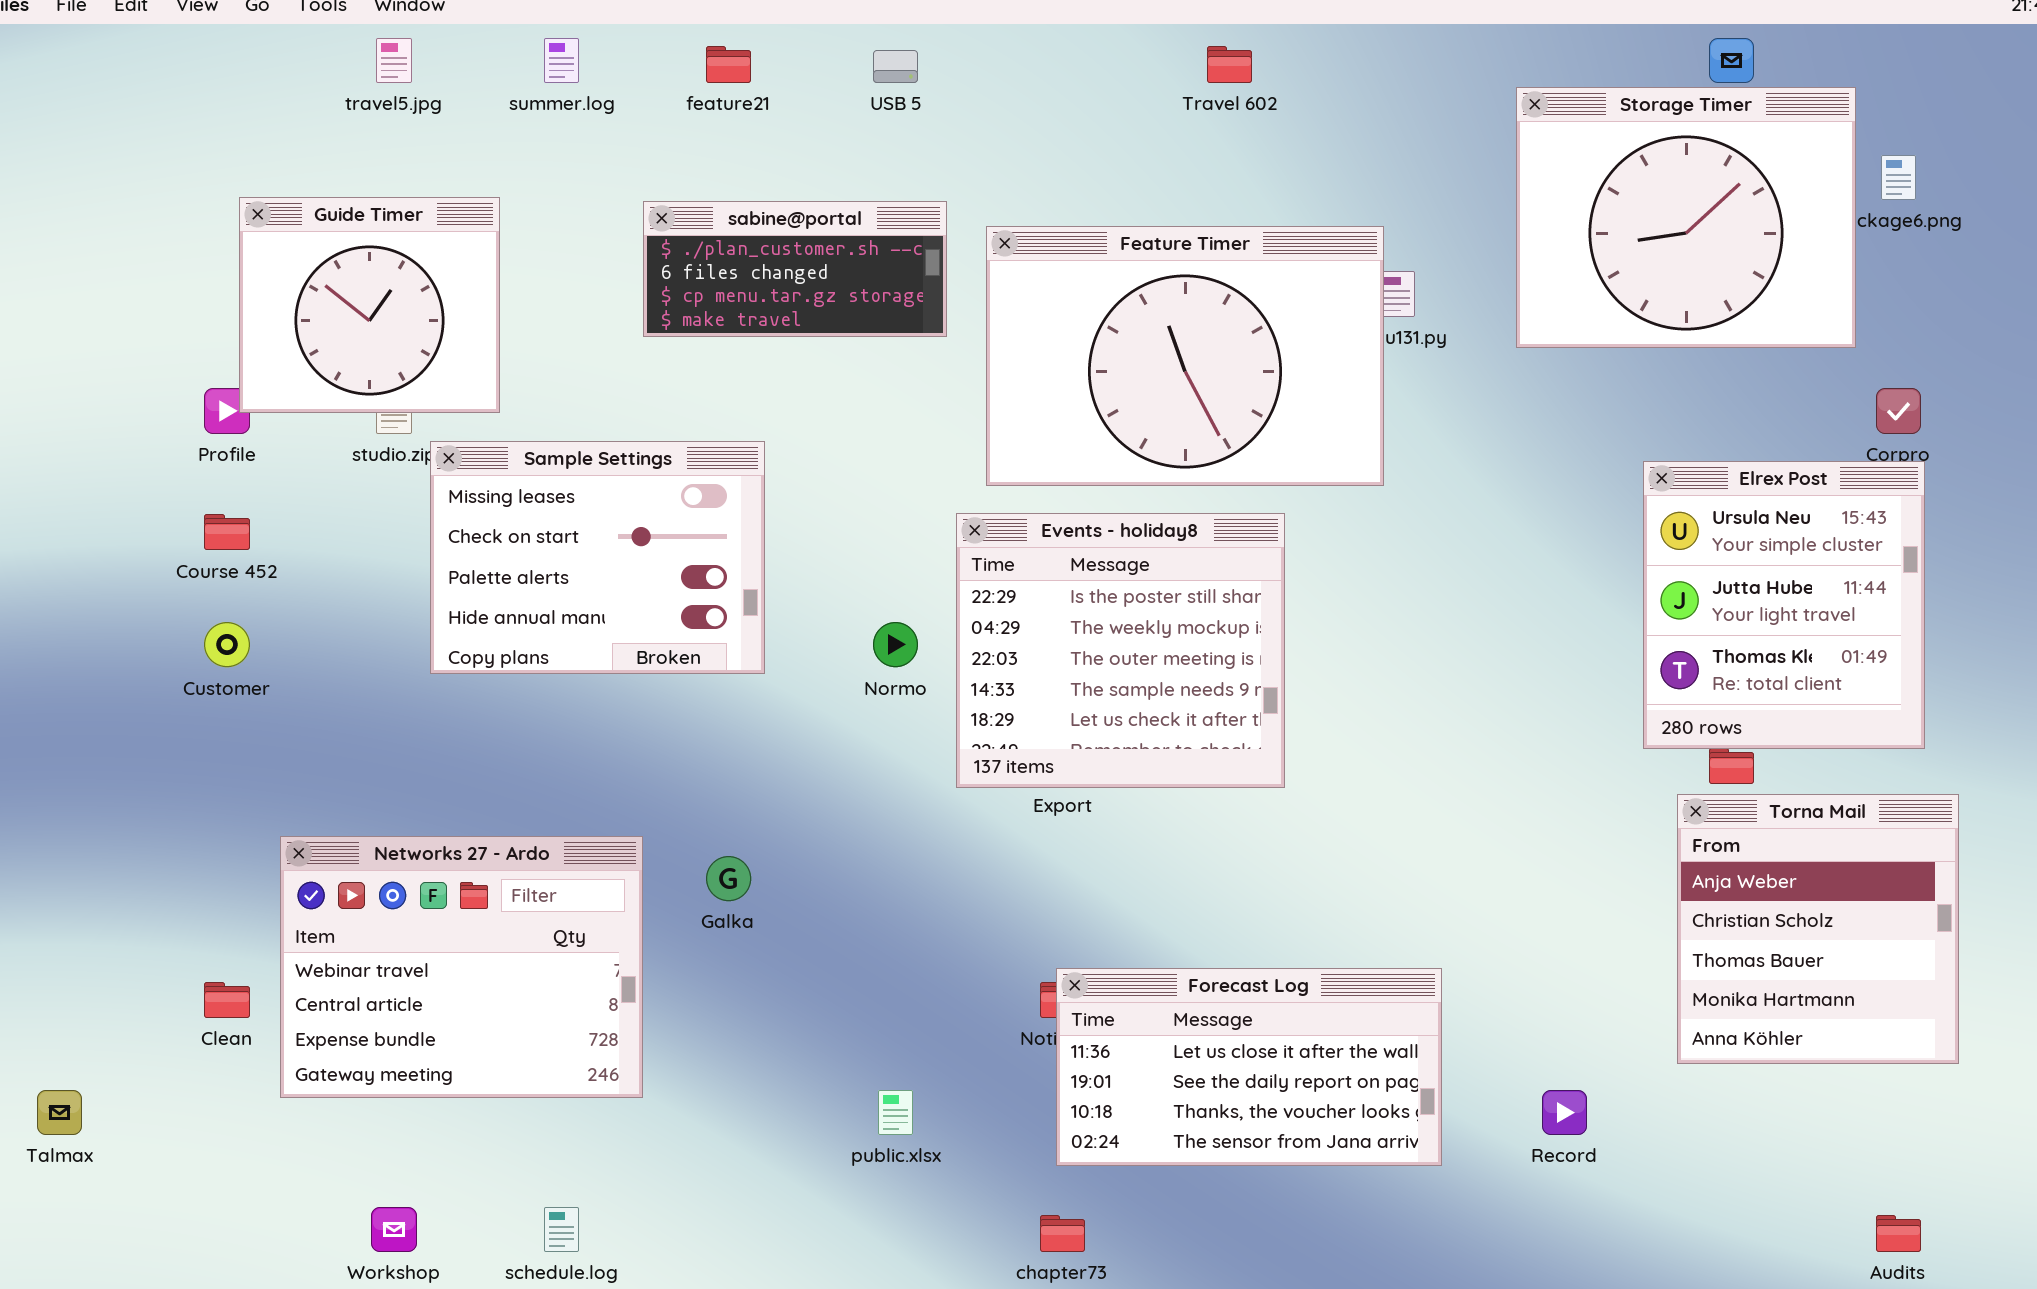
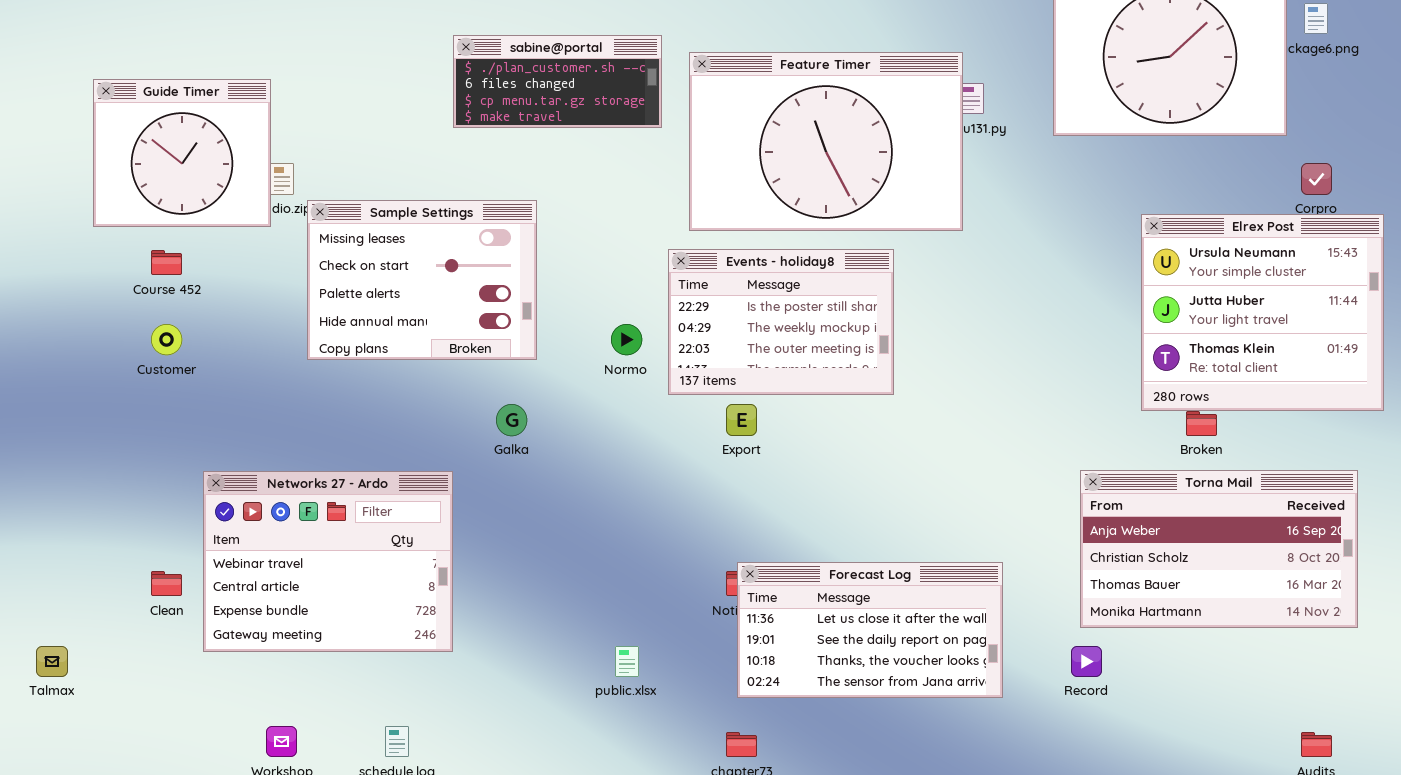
Guide Timer: [239,197,500,413] -> [93,79,271,227], moved
Elrex Post: [1643,461,1925,749] -> [1141,214,1384,411], resized
Events - holiday8: [956,513,1285,788] -> [668,249,894,395], resized
Torna Mail: [1677,794,1959,1064] -> [1080,470,1358,628], resized
Galka: [706,856,751,901] -> [496,404,527,436], moved

